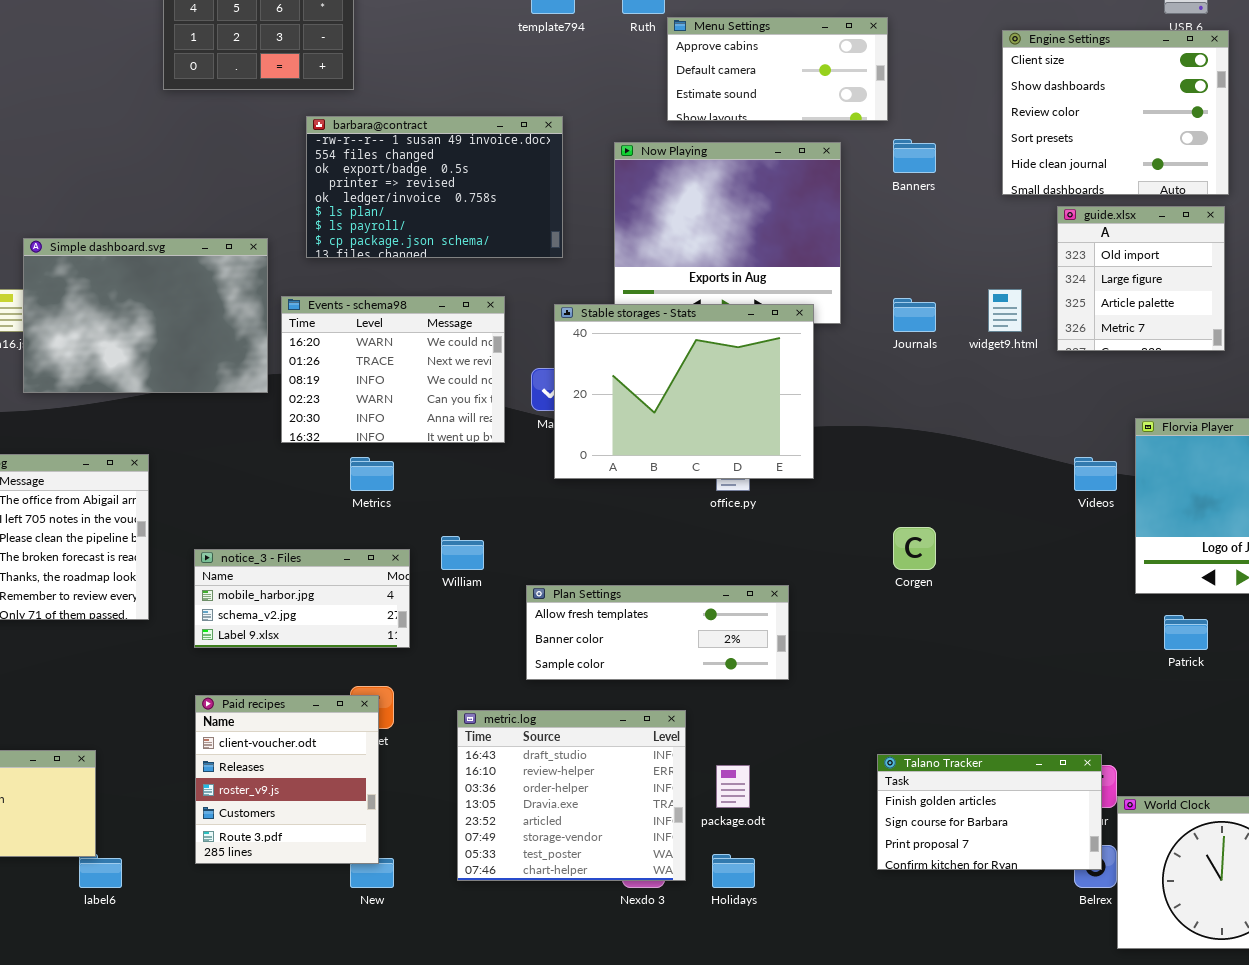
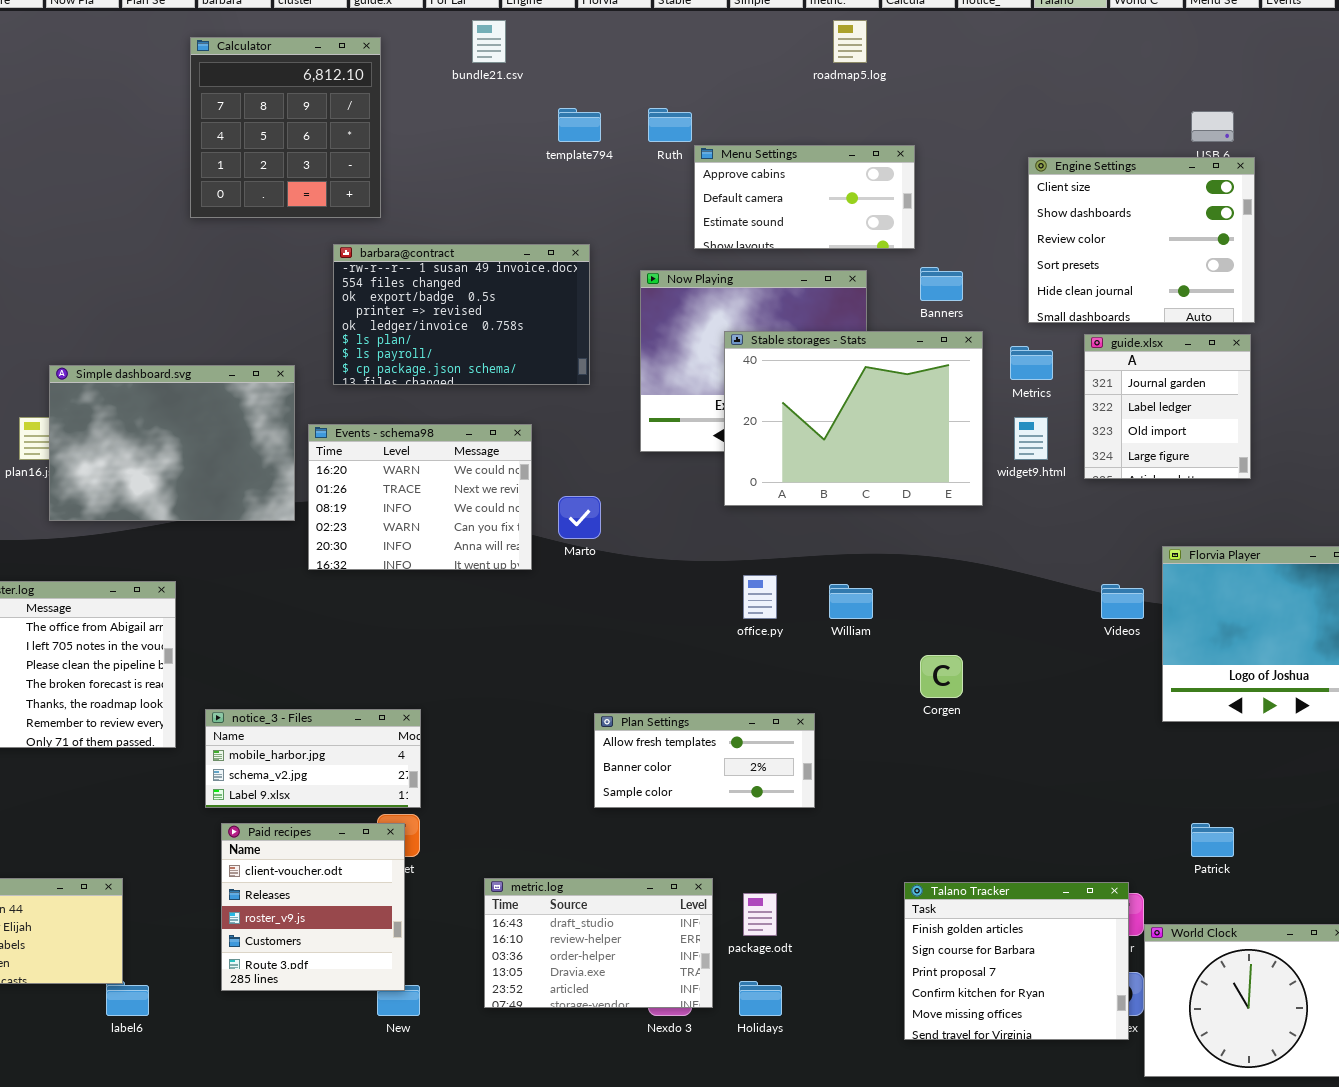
guide.xlsx: [1057,206,1225,351] -> [1084,334,1251,479], scrolled up 2 rows
Stable storages - Stats: [554,304,814,479] -> [724,331,983,506], moved
Metrics: [350,457,394,491] -> [1010,346,1053,380], moved
William: [441,536,484,570] -> [829,584,873,619], moved
notice_3 - Files: [194,549,410,648] -> [205,709,421,808], moved
Plan Settings: [526,585,789,680] -> [594,713,815,808], resized
Patrick: [1164,615,1208,650] -> [1191,823,1234,857], moved
metric.log: [457,710,686,881] -> [484,878,713,1008], resized
Talano Tracker: [877,754,1102,870] -> [904,882,1129,1040], resized

